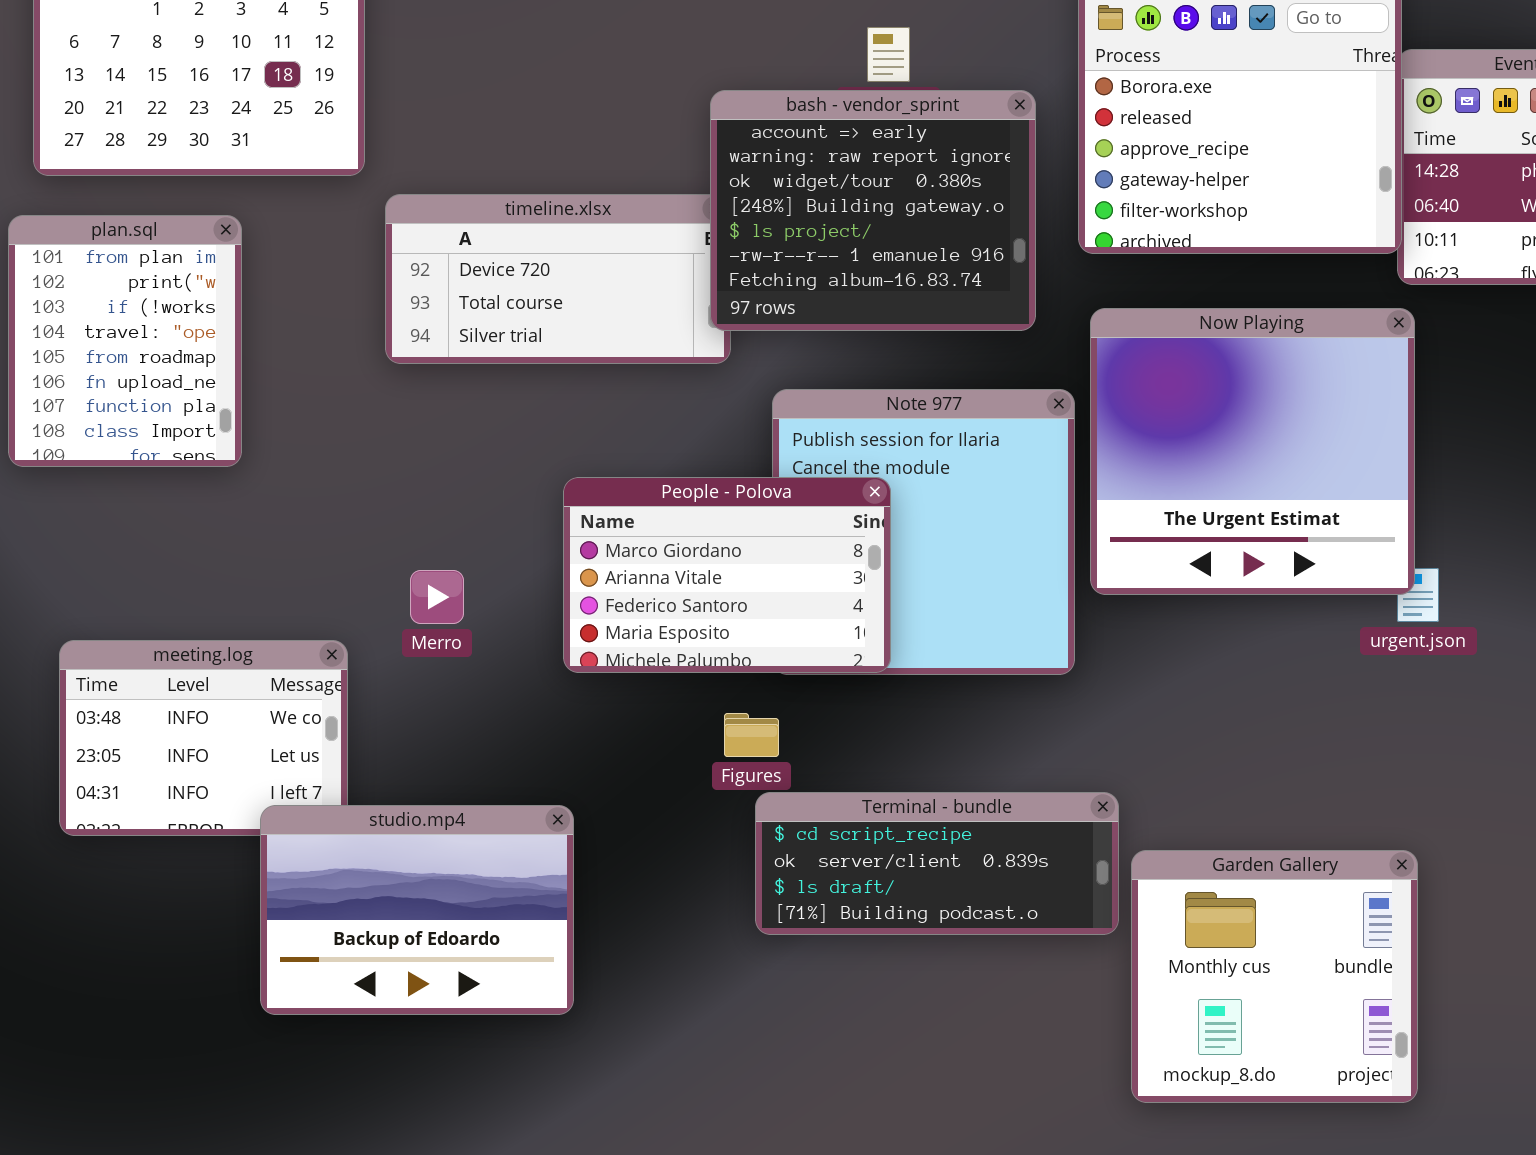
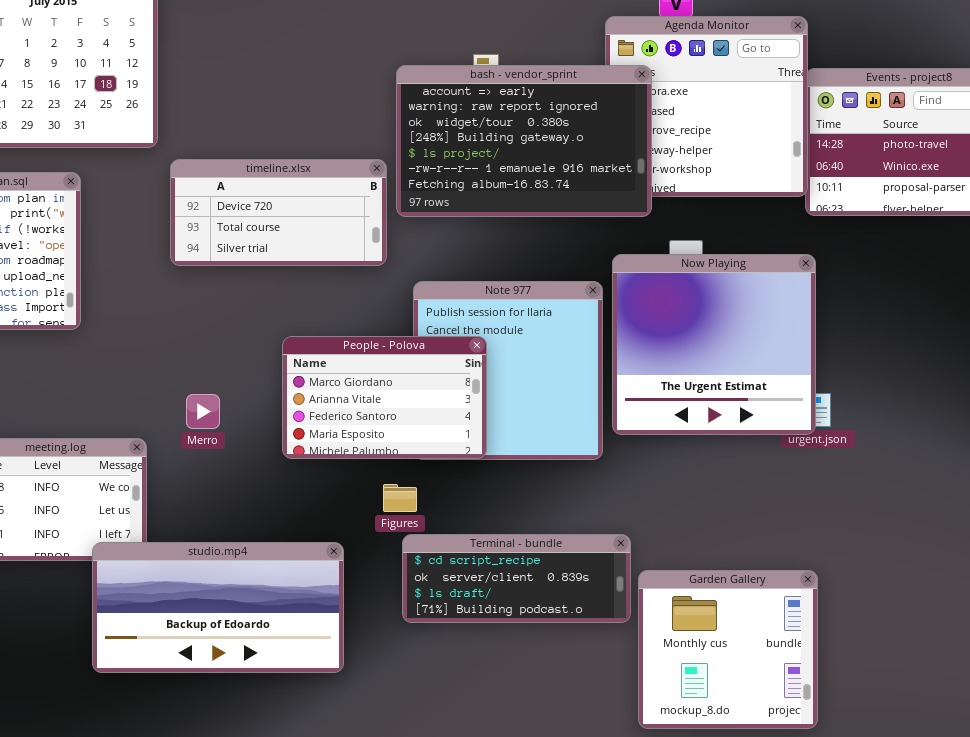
bash - vendor_sprint: [710,90,1036,331] -> [396,65,652,217], moved, resized
Now Playing: [1090,308,1415,595] -> [612,254,816,435], moved
studio.mp4: [260,805,574,1015] -> [92,542,344,673], resized

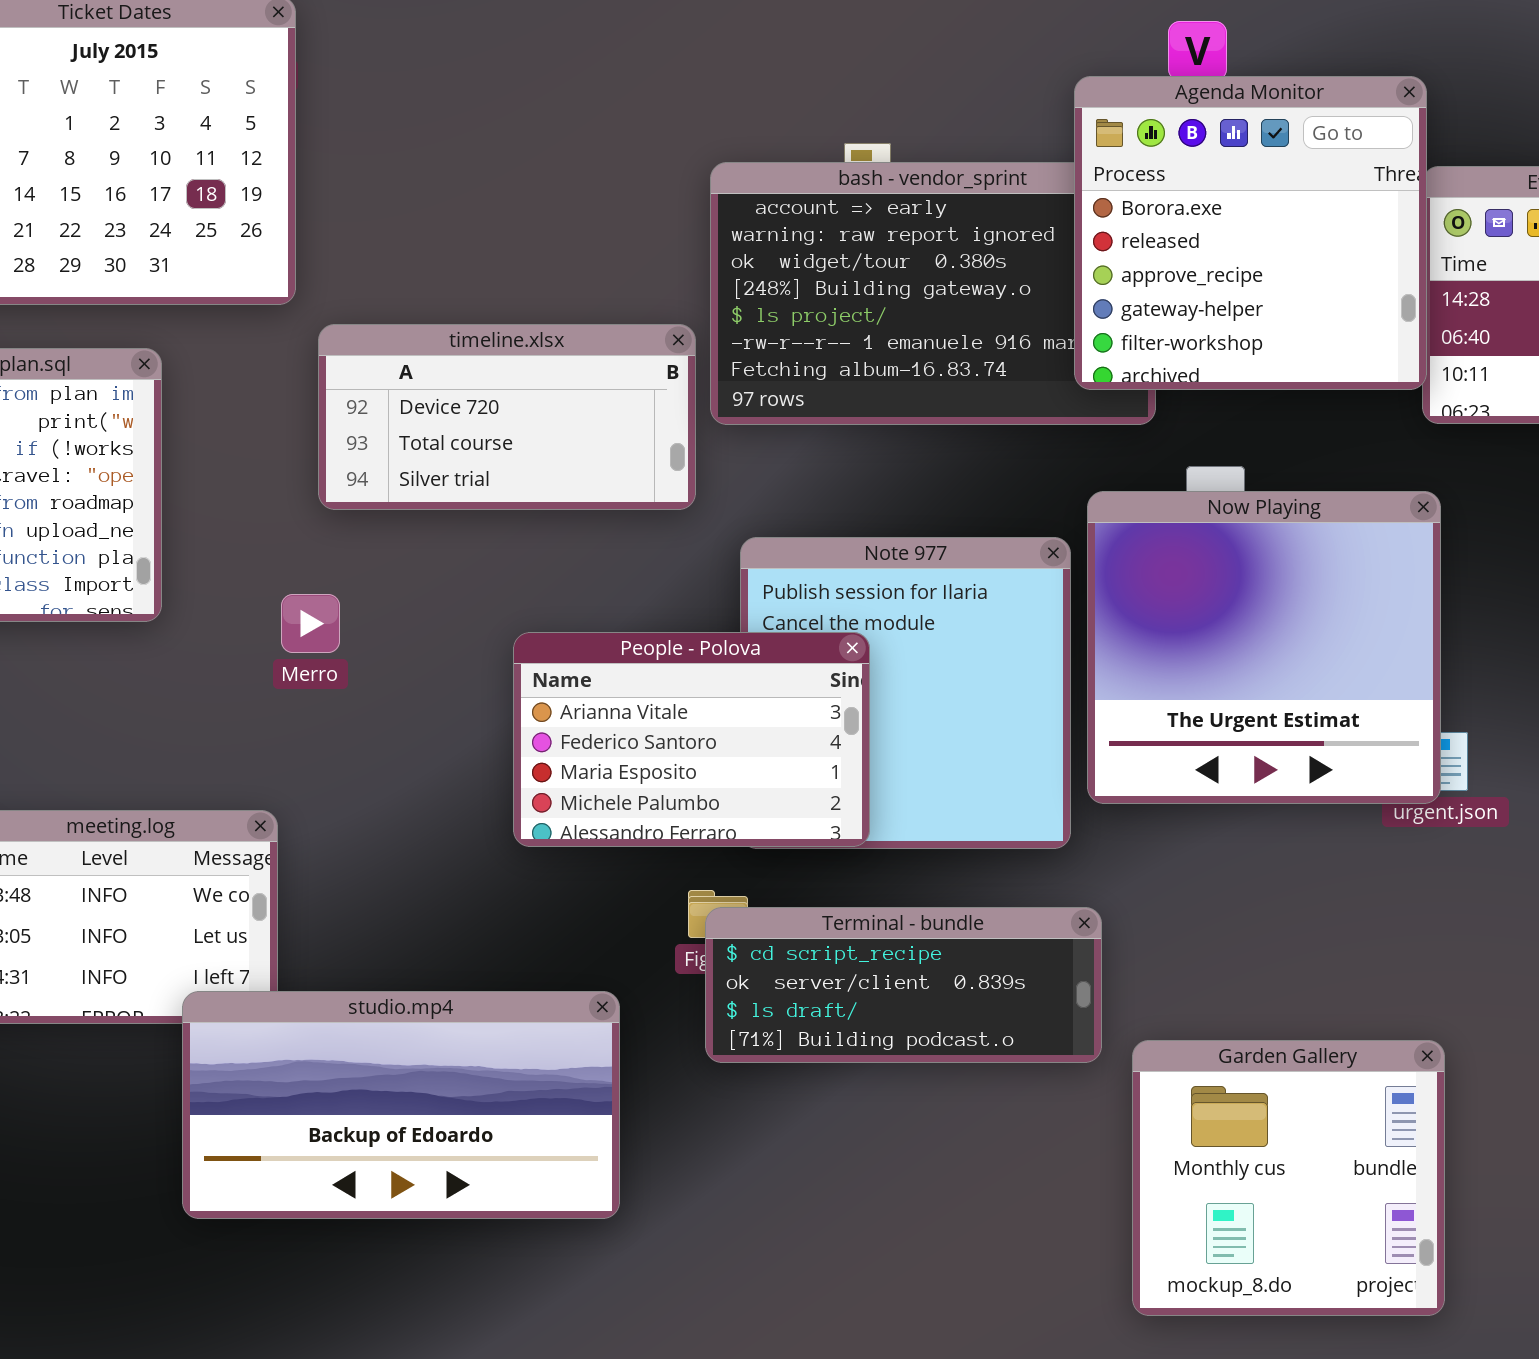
Agenda Monitor: [605,16,808,197] -> [1074,76,1427,390], raised
People - Polova: [282,336,487,459] -> [513,632,870,847], scrolled down 1 row
Merro: [186,394,220,429] -> [281,594,340,653], moved
Terminal - bundle: [402,534,631,623] -> [705,907,1102,1063], moved

